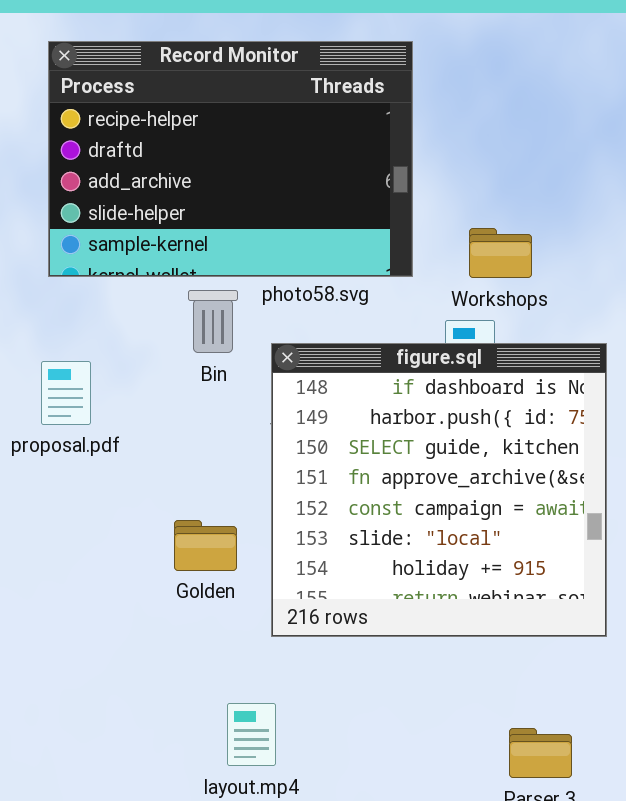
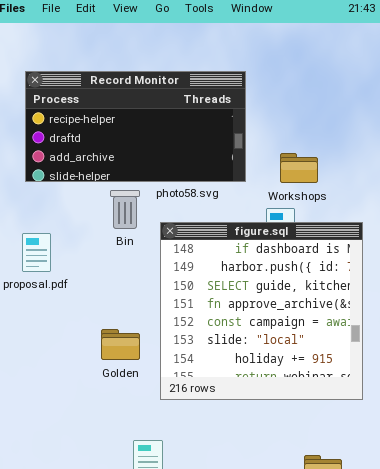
Record Monitor: [48,41,413,277] -> [25,71,246,182], resized

